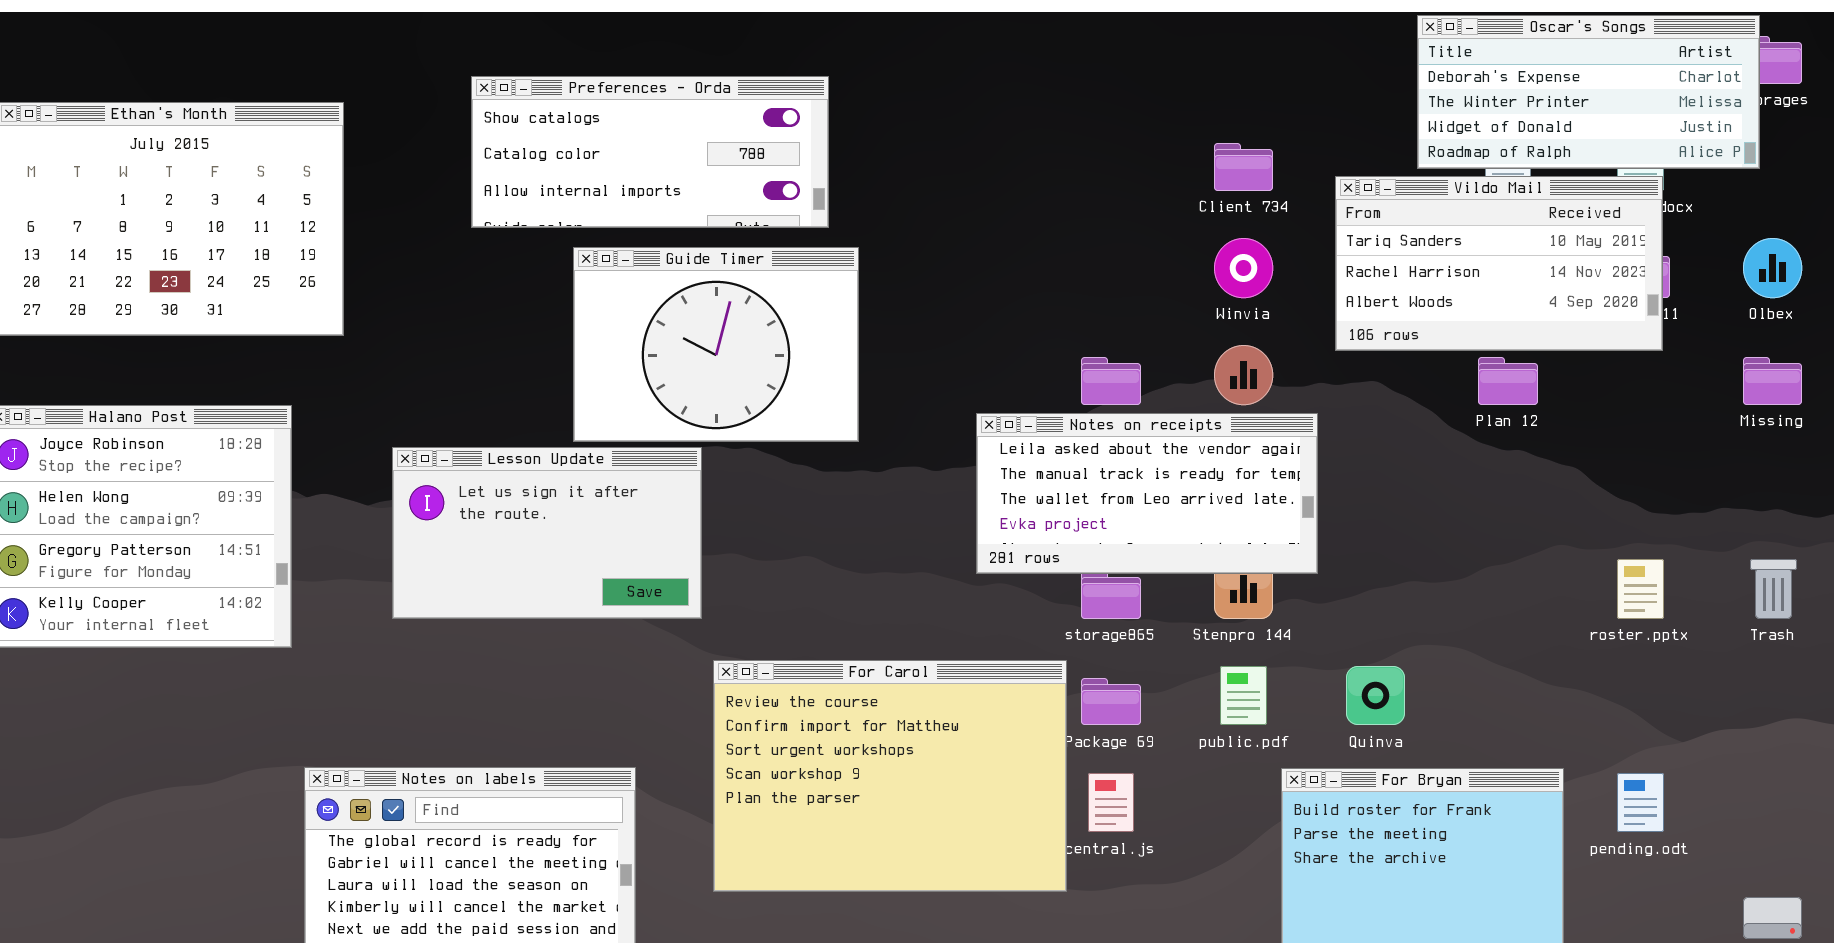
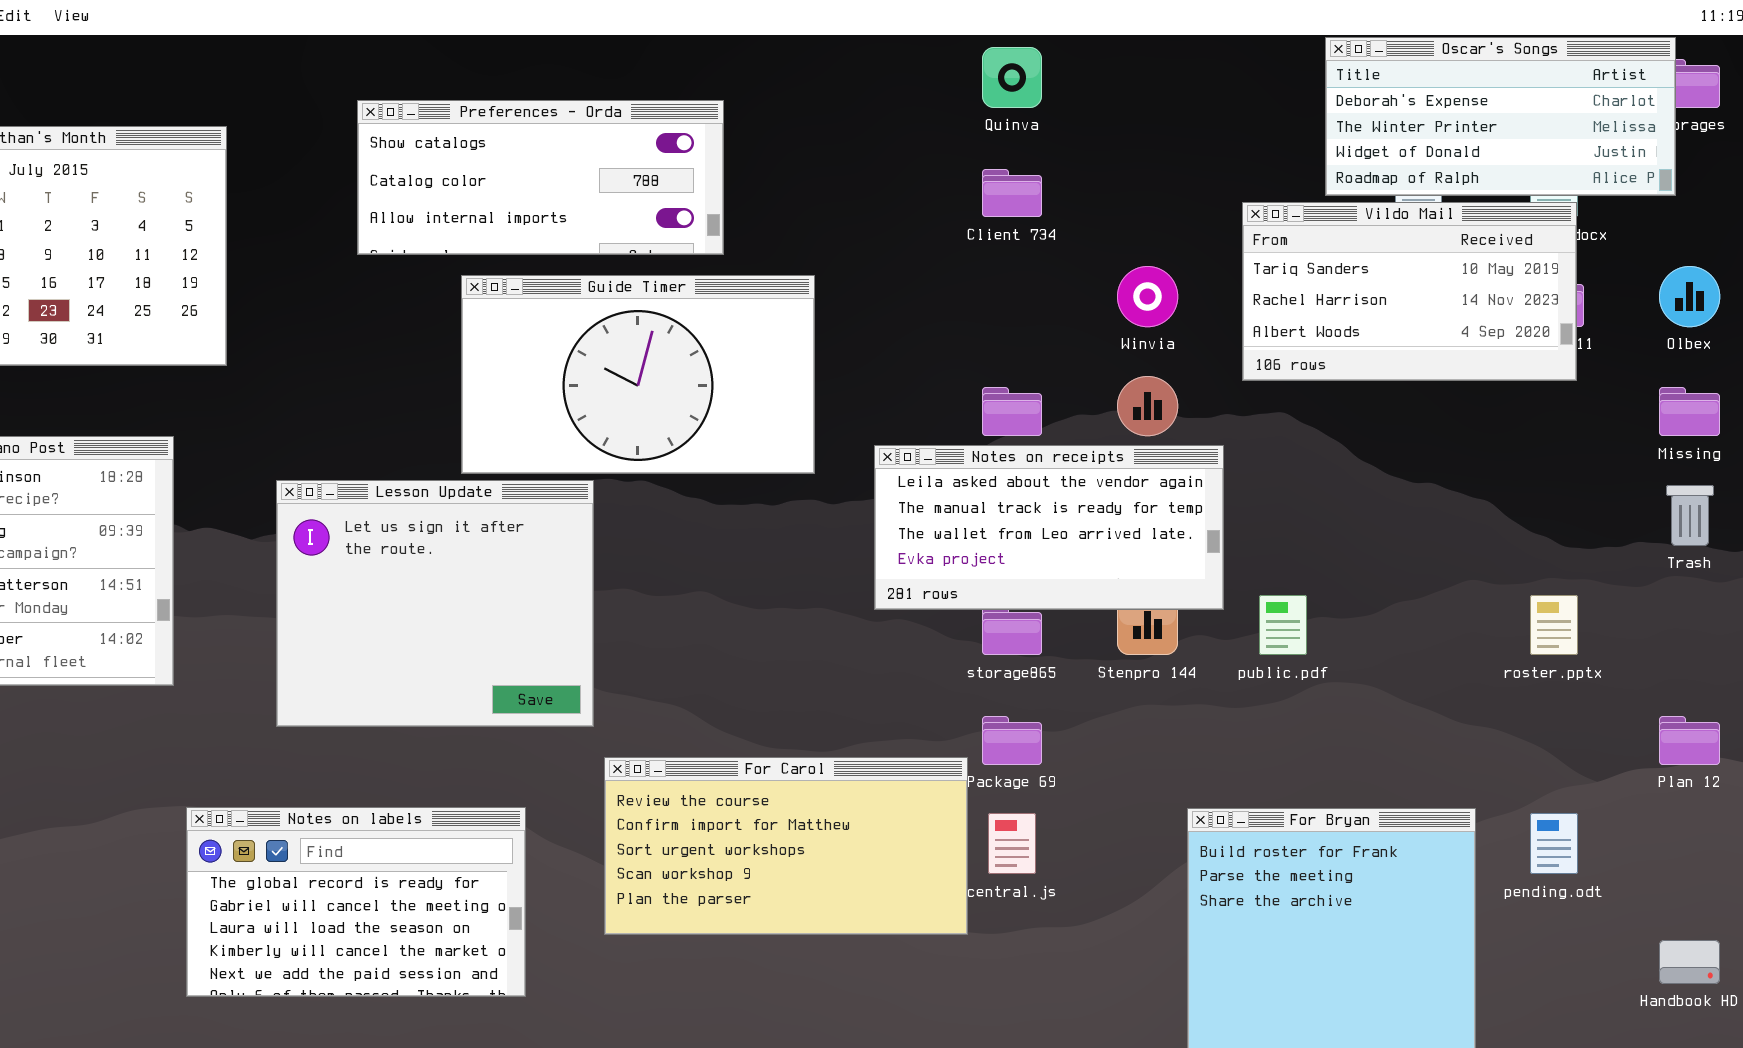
Client 734: [1214,143,1273,191] -> [982,169,1042,217], moved
Guide Timer: [573,247,859,442] -> [461,275,815,474], resized
Plan 12: [1478,357,1538,405] -> [1659,716,1720,765], moved
Lesson Update: [392,447,702,619] -> [276,480,594,727], resized
Trash: [1750,559,1797,619] -> [1666,485,1714,546], moved
For Carol: [713,660,1067,892] -> [604,757,968,935], resized
public.pdf: [1220,666,1267,725] -> [1259,595,1307,655], moved
Quinva: [1346,666,1405,725] -> [982,47,1042,108], moved

